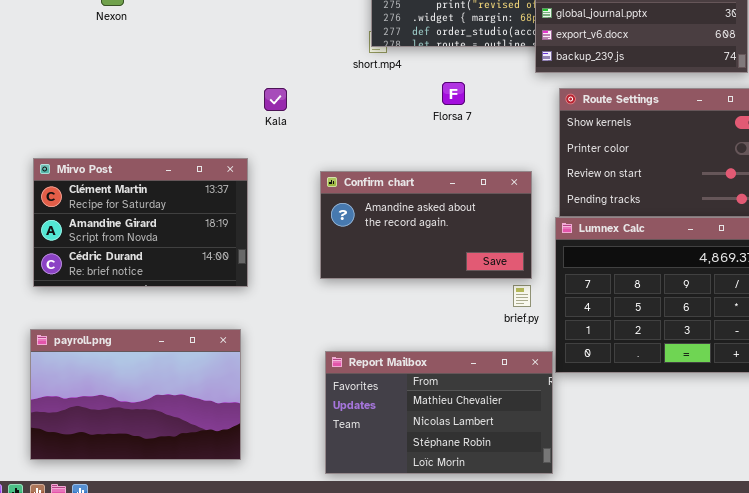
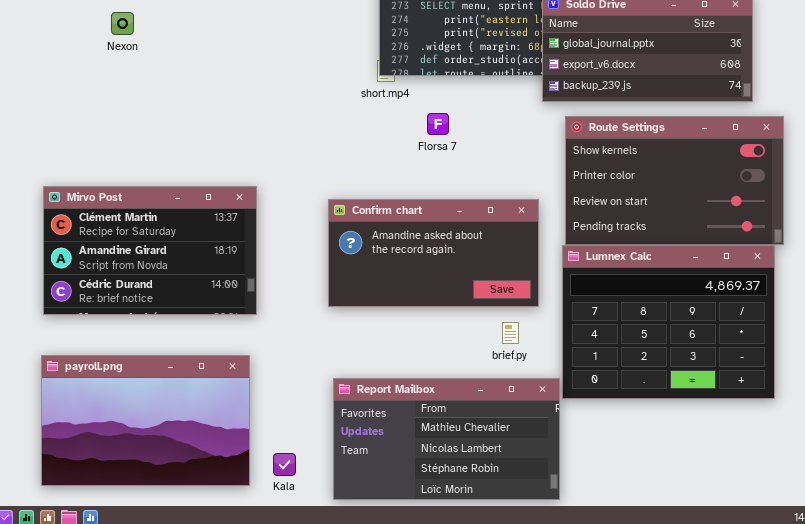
Florsa 7: [442,82,465,105] -> [427,113,449,135], moved
Kala: [264,88,287,111] -> [273,453,296,476], moved
brief.py: [513,285,531,307] -> [502,322,519,344], moved

